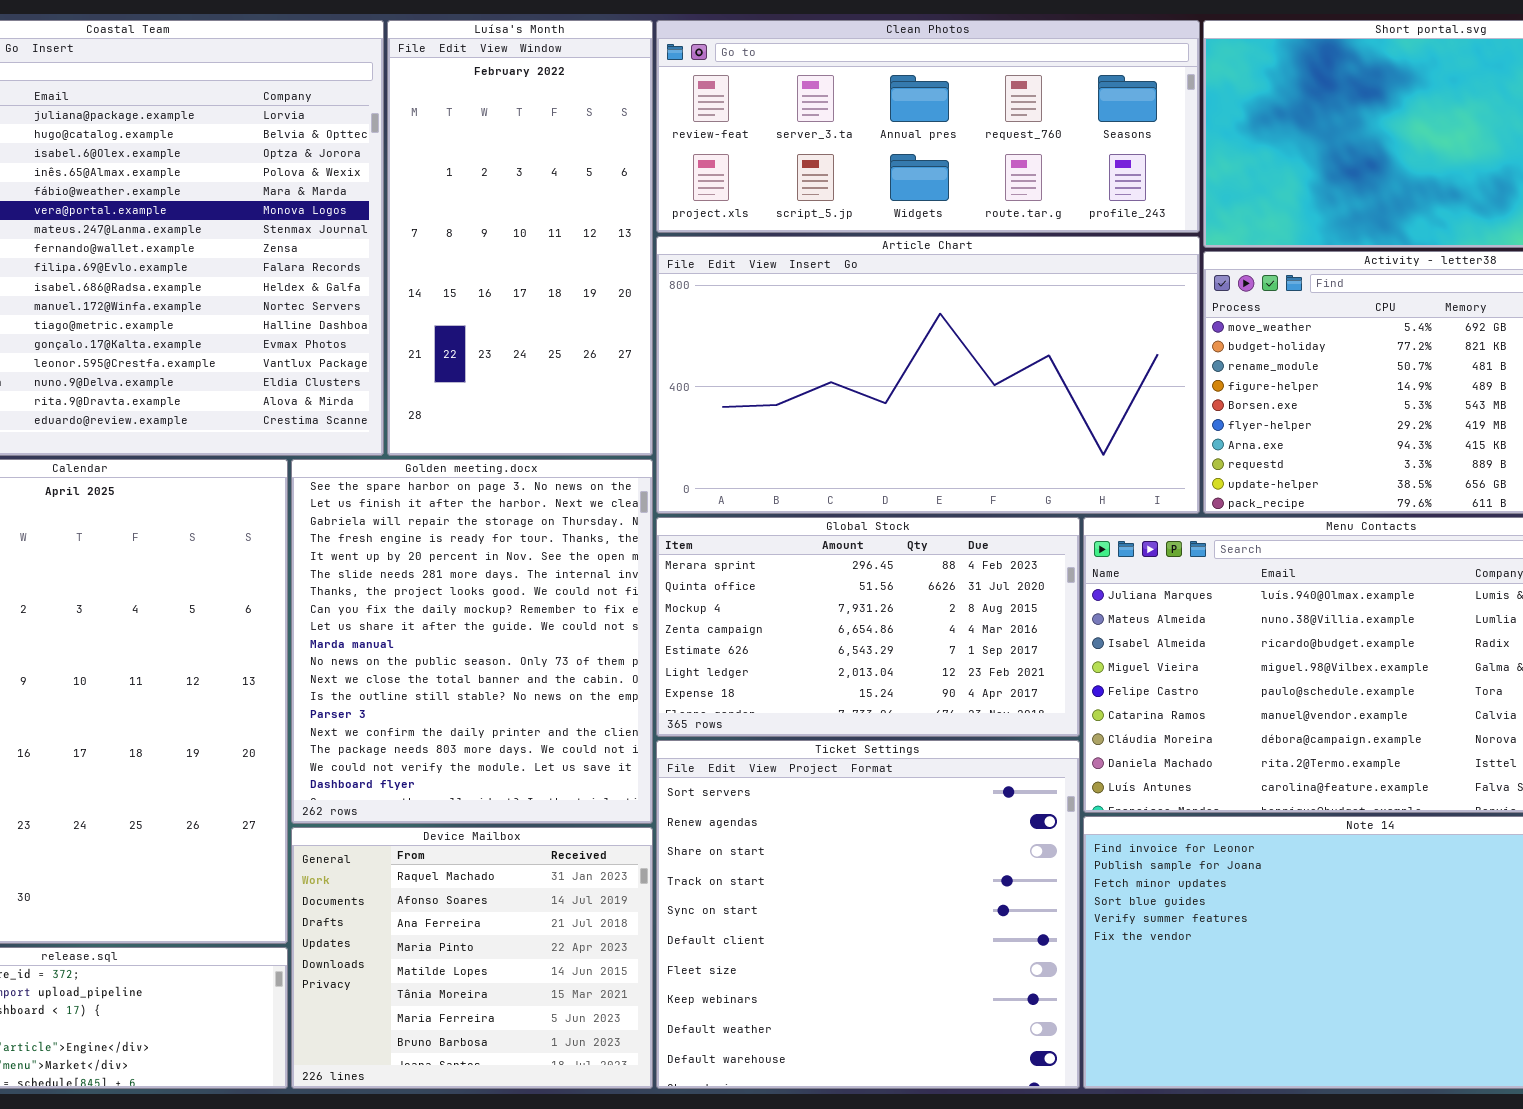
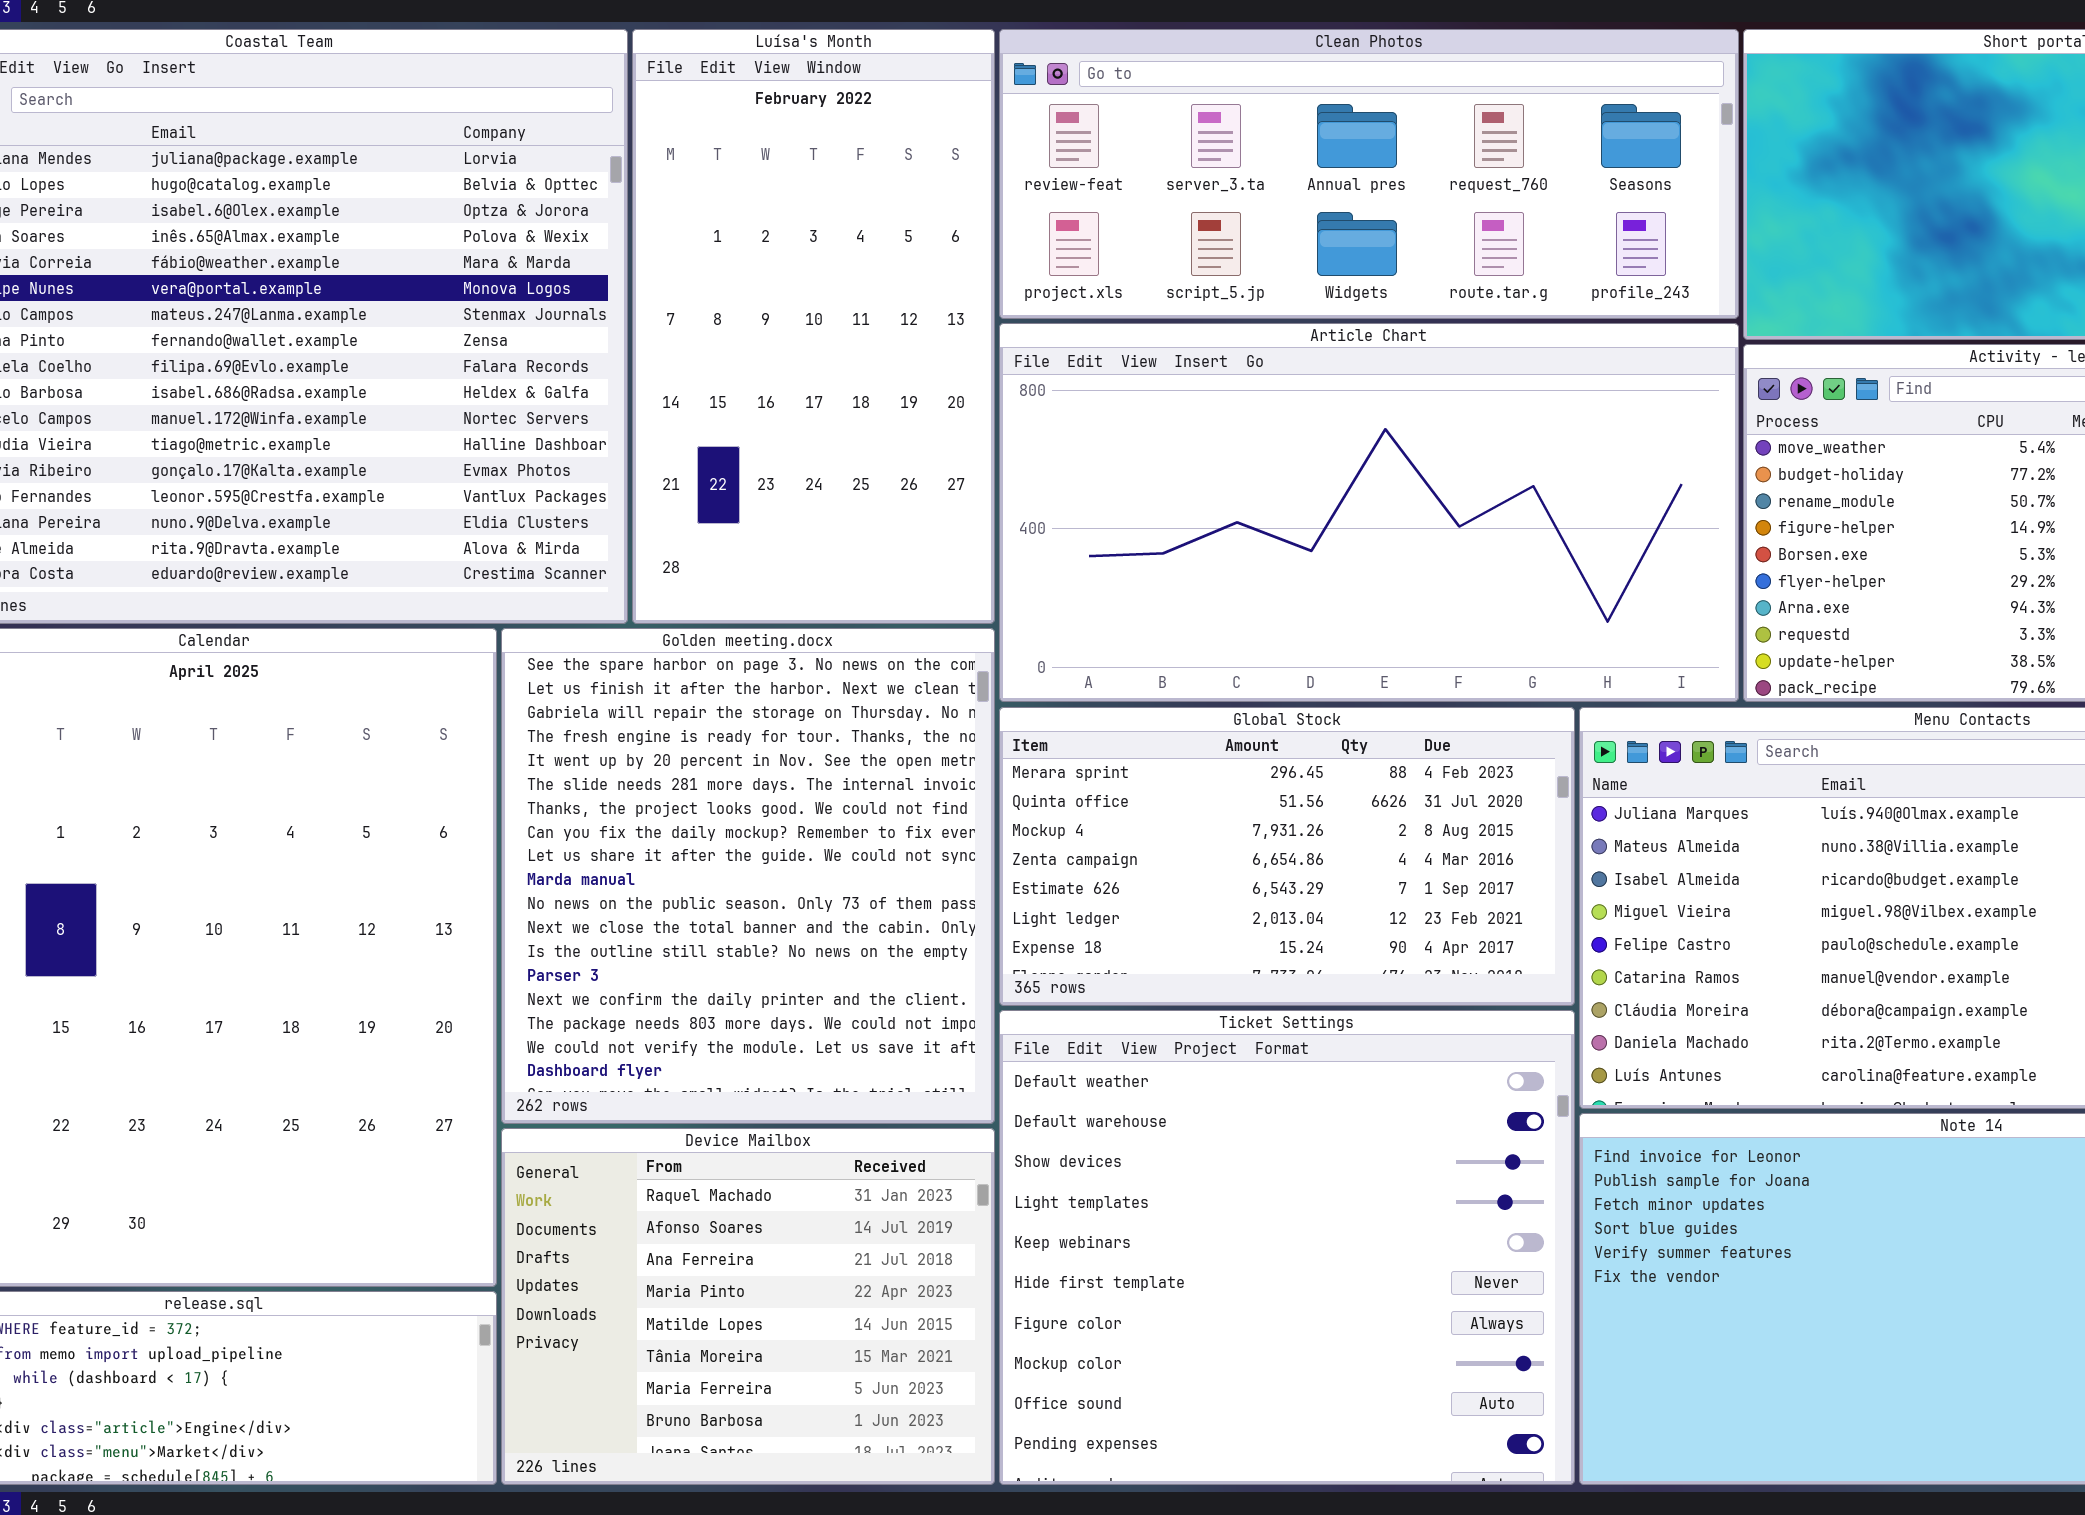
Ticket Settings: [656,740,1080,1089] -> [999,1010,1575,1485], scrolled down 8 rows

